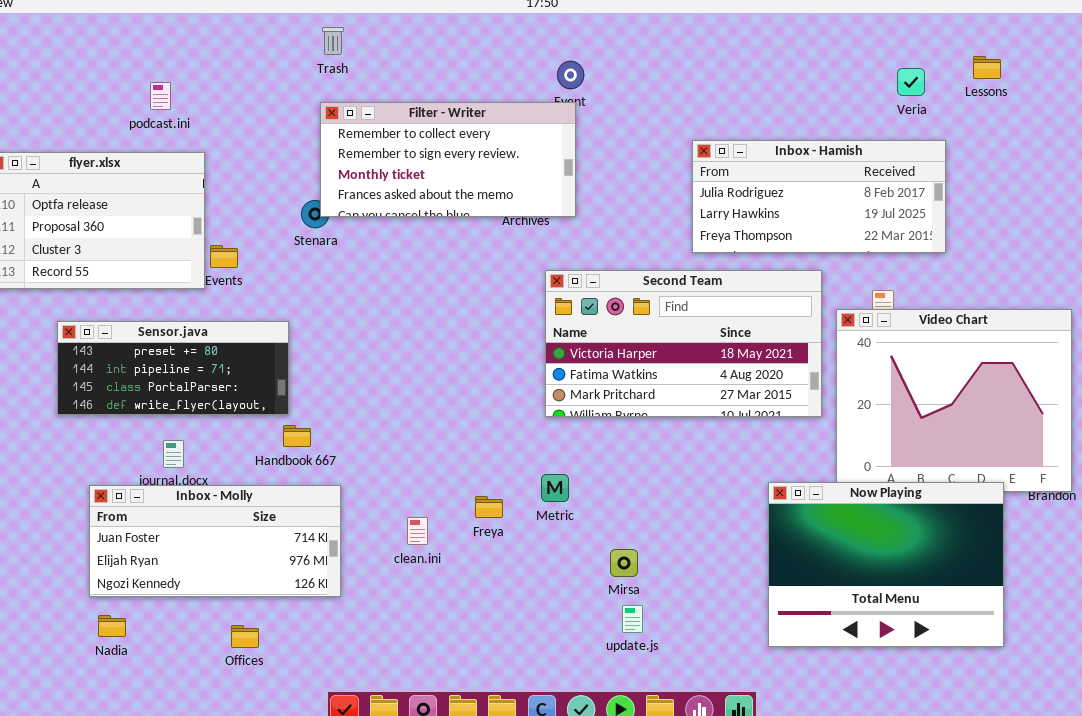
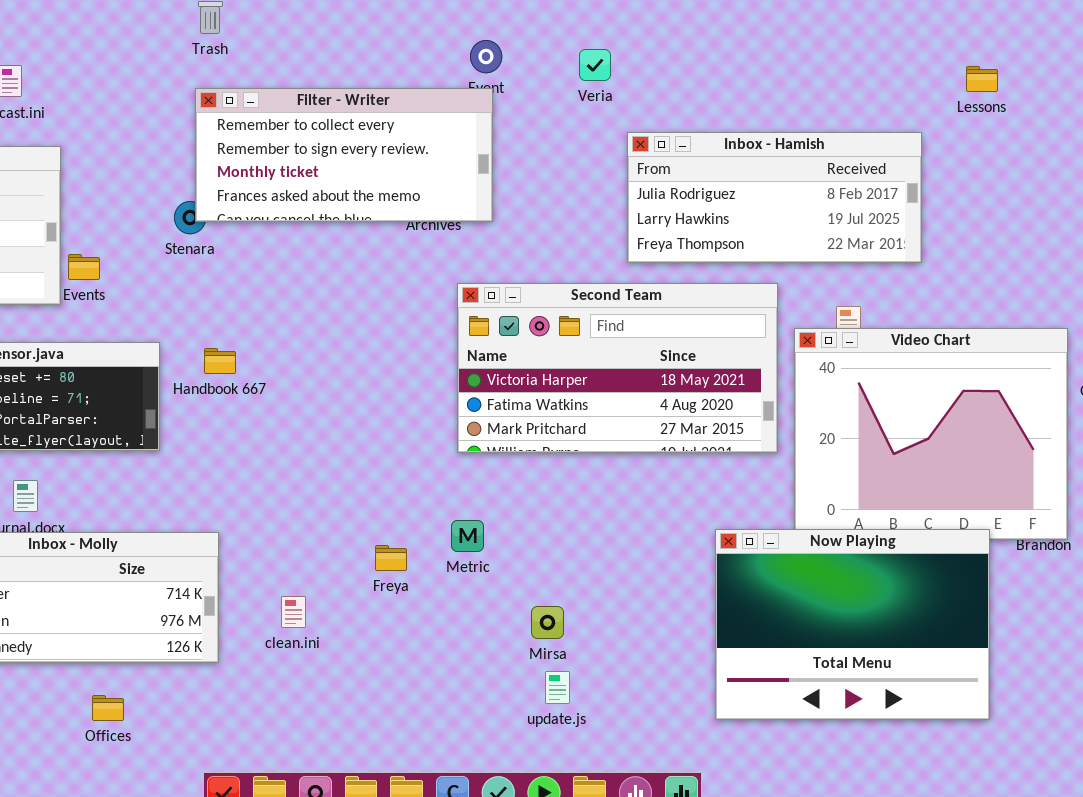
Lessons: [973,56,1001,79] -> [966,66,998,92], moved
Veria: [897,68,925,96] -> [579,49,611,81], moved
Handbook 667: [283,425,311,447] -> [204,348,236,374], moved
clean.ini: [407,517,428,545] -> [281,596,306,628], moved

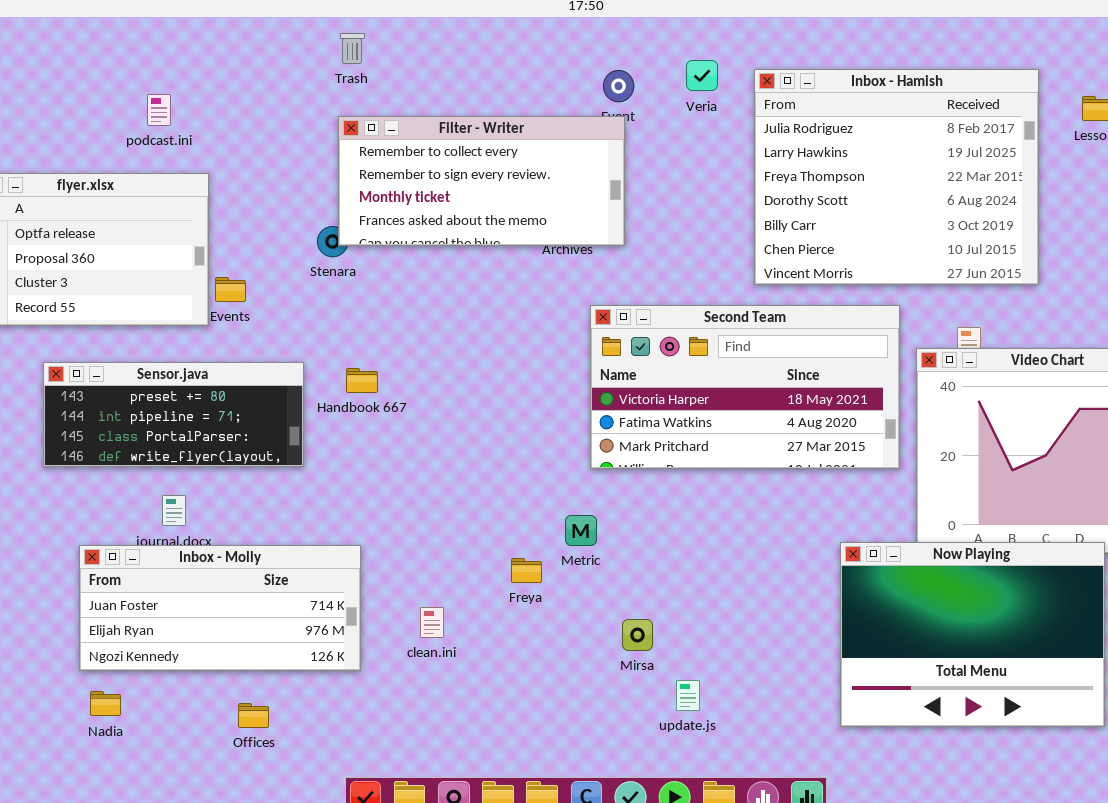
Veria: [579,49,611,81] -> [686,60,718,91], moved
Inbox - Hamish: [627,132,922,263] -> [754,69,1039,285], resized
Metric: [451,520,484,552] -> [565,515,597,546], moved
Mirsa: [531,606,564,639] -> [622,619,653,651], moved

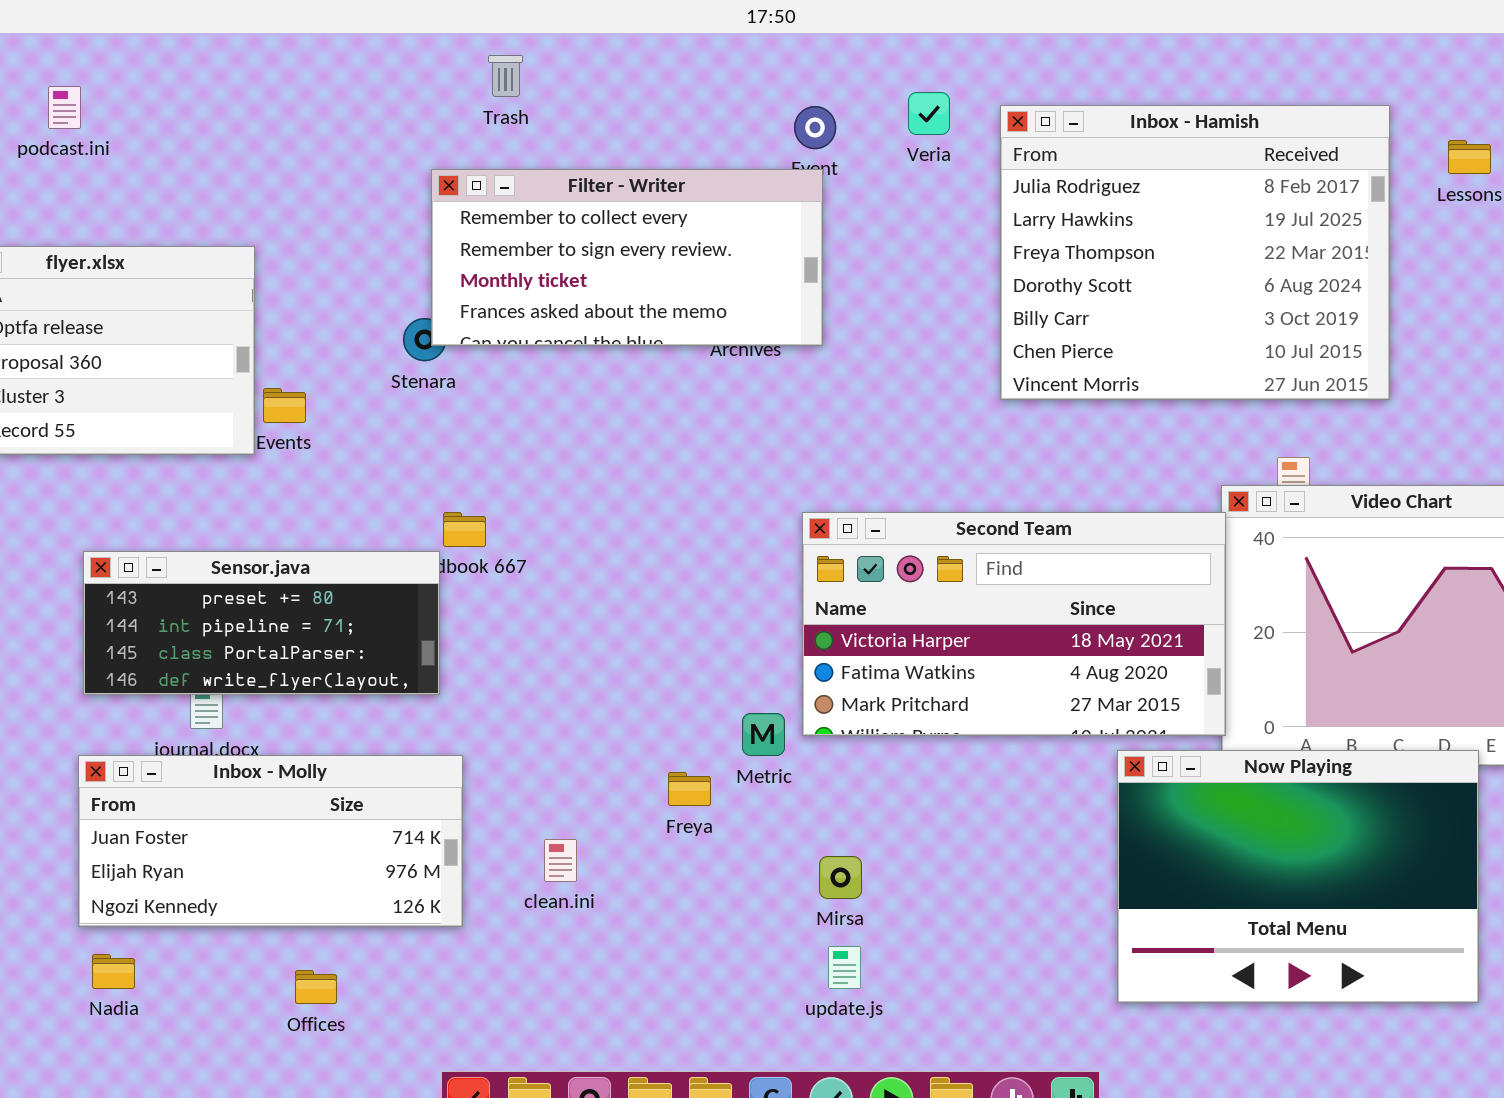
Trash: [340,33,365,64] -> [488,55,523,97], moved
podcast.ini: [147,94,171,126] -> [48,86,81,129], moved
Second Team: [590,305,900,469] -> [802,512,1226,736], moved
Sensor.java: [43,362,304,467] -> [83,551,440,695], moved
update.js: [676,680,700,711] -> [828,946,861,989], moved

